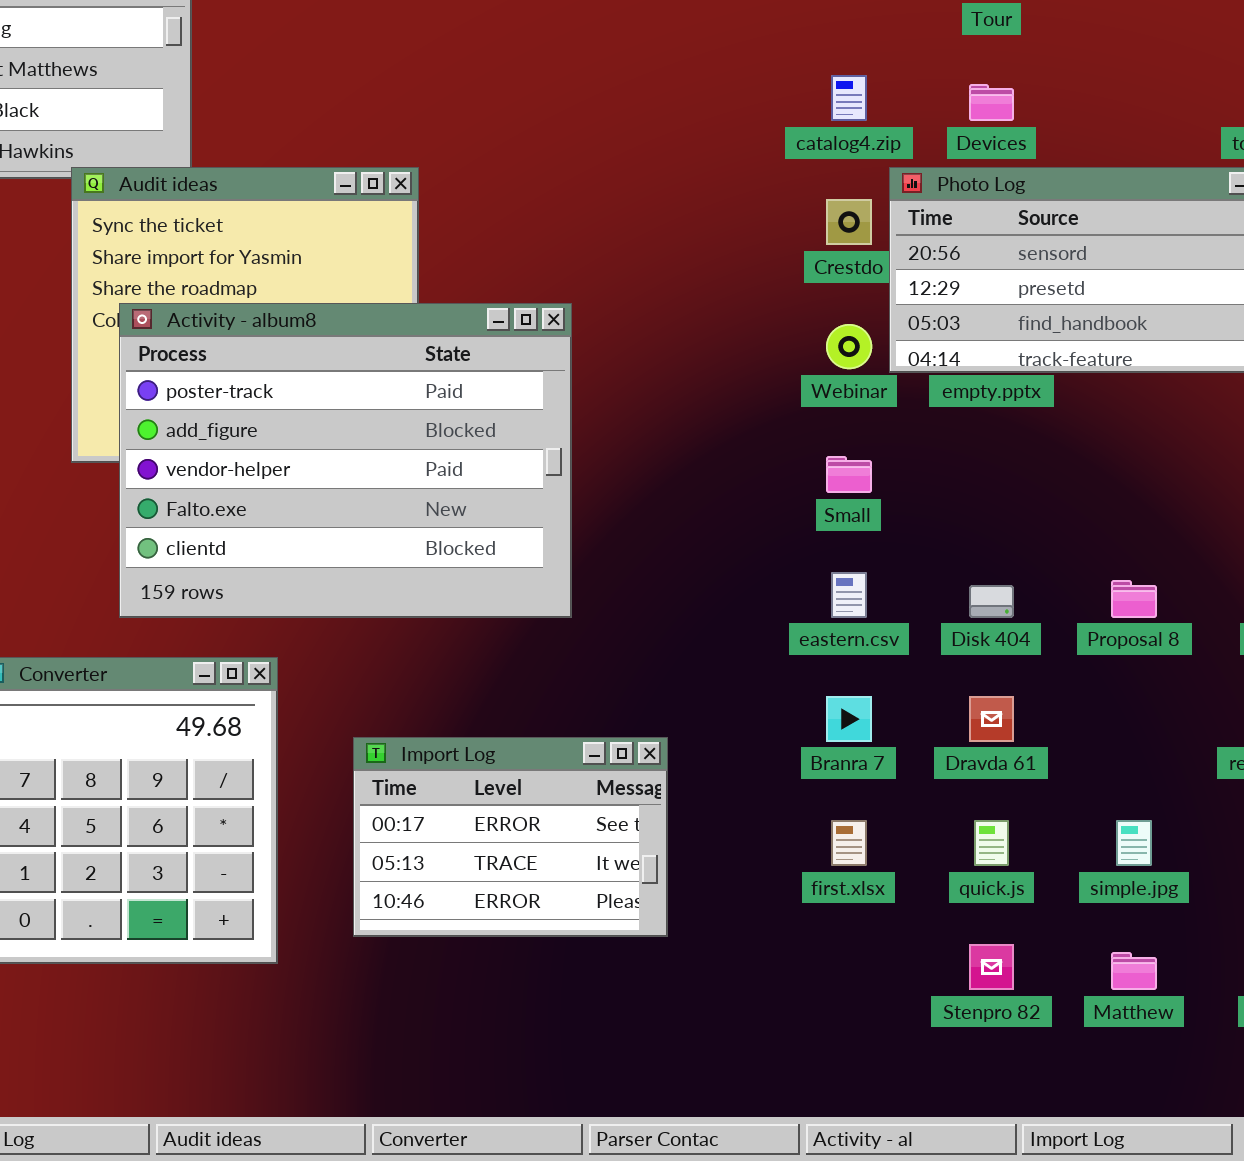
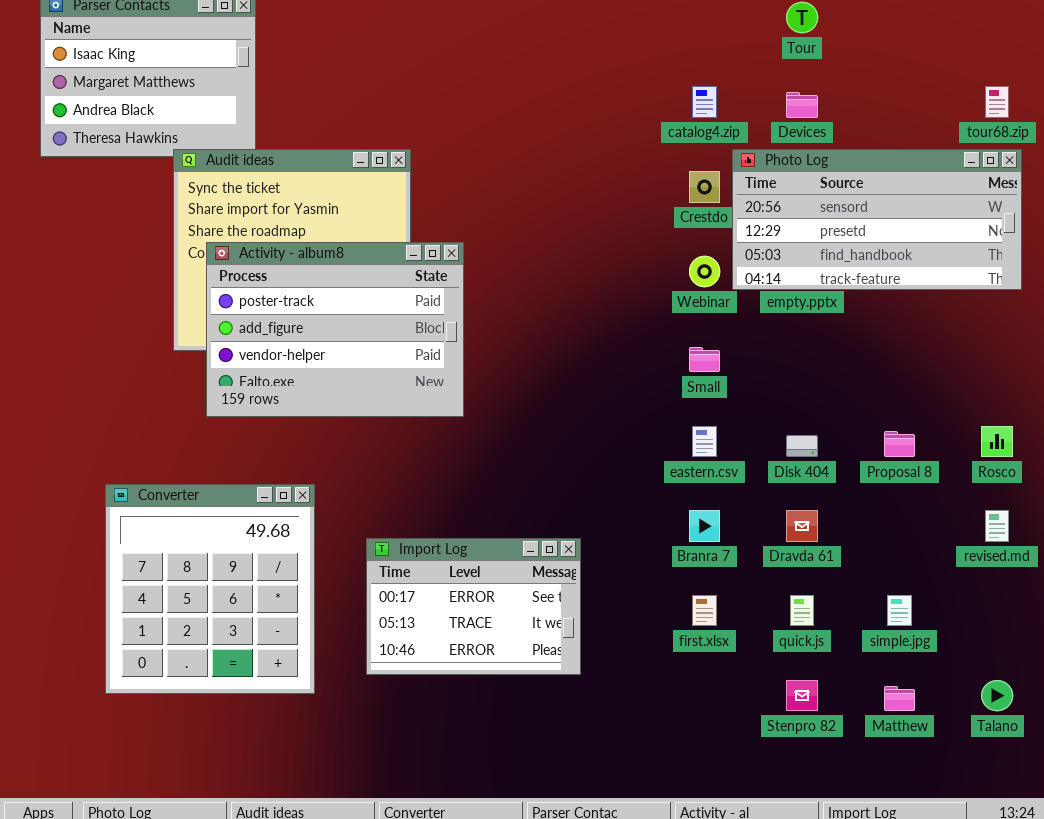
Activity - album8: [119,303,572,618] -> [206,242,464,417], resized

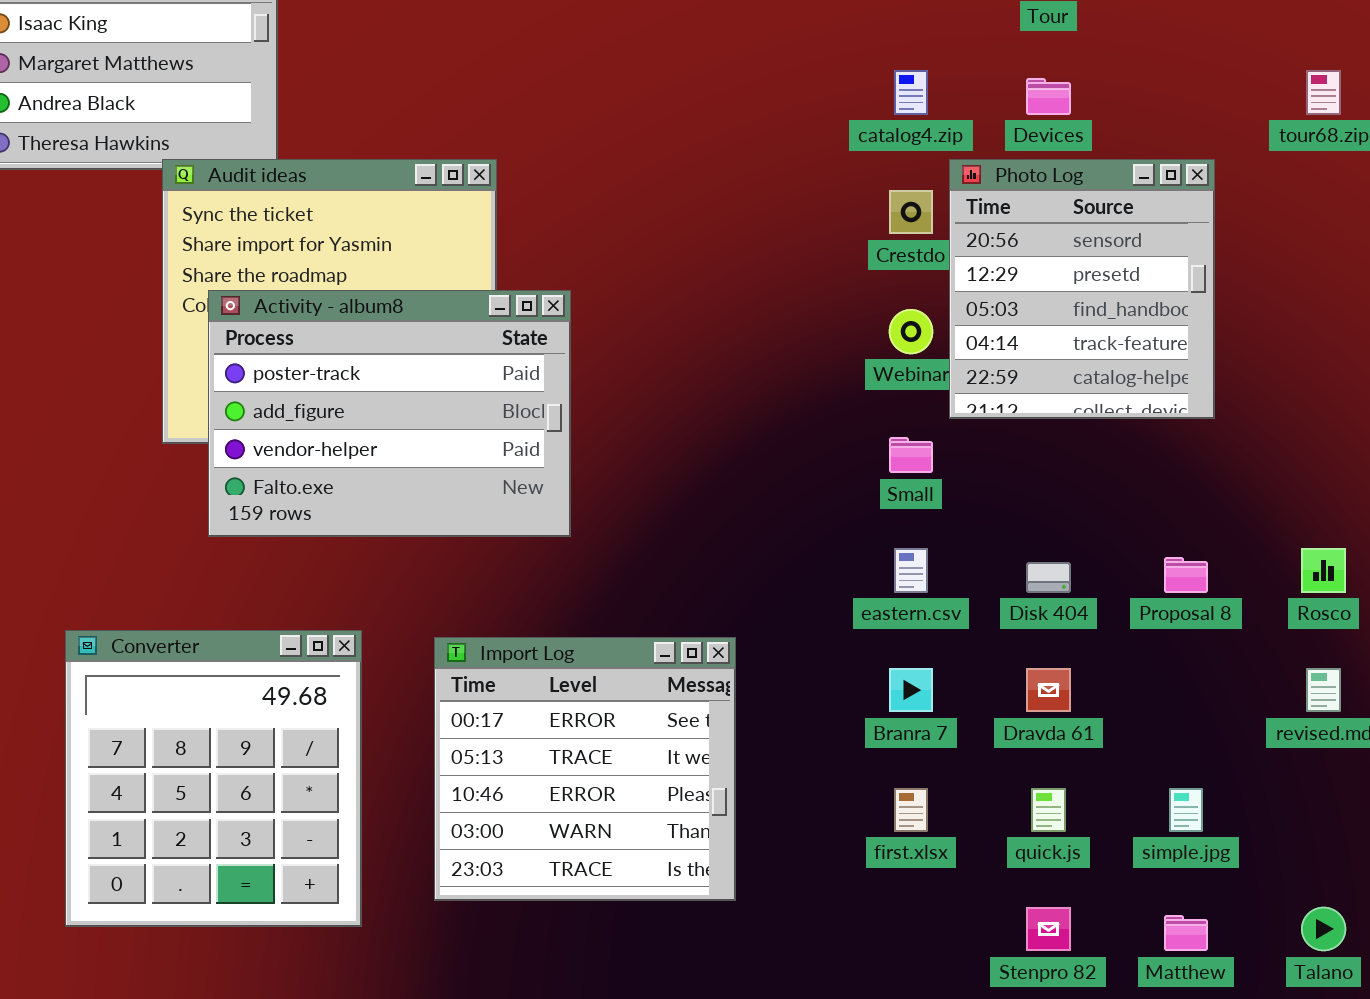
Photo Log: [732,149,1022,290] -> [949,159,1215,419], resized
Import Log: [366,538,581,675] -> [434,637,736,901], resized

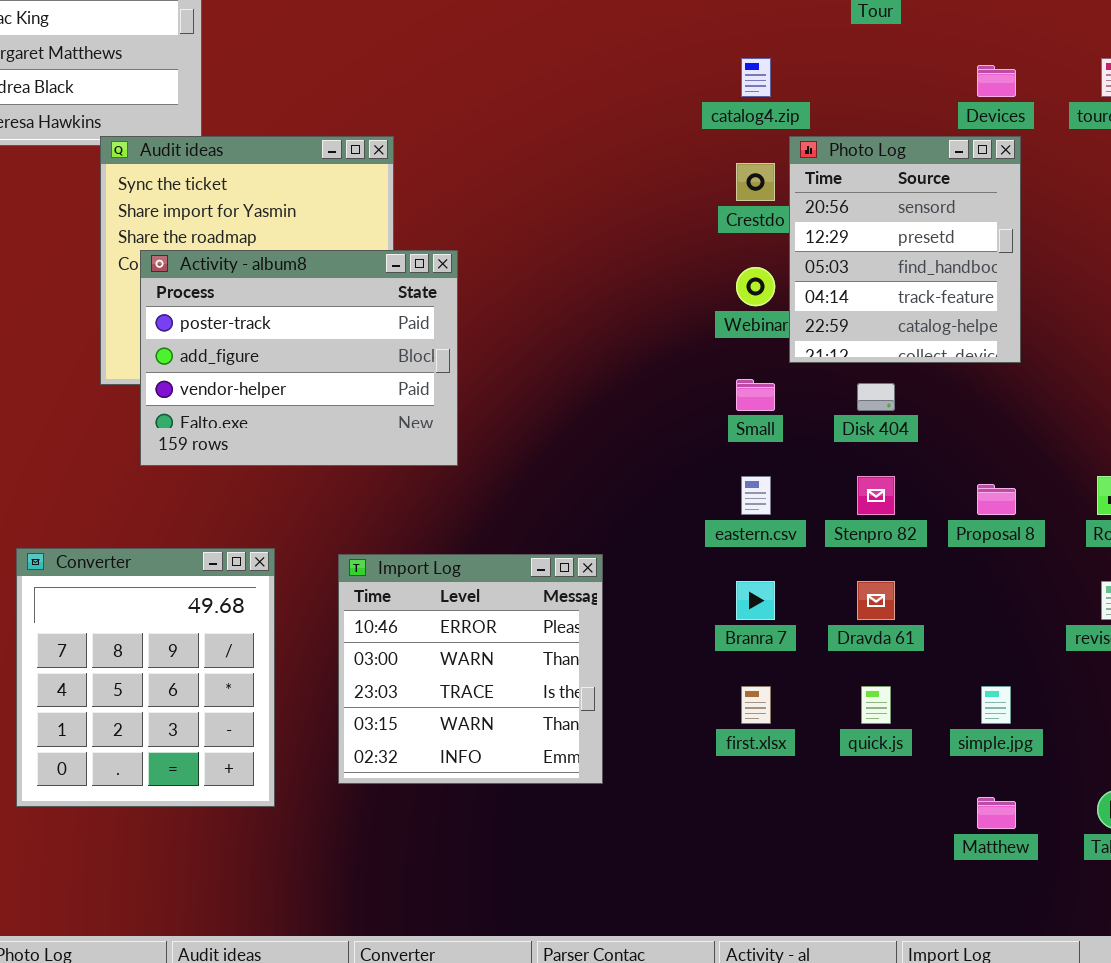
Devices: [1026,78,1071,115] -> [977,65,1016,97], moved
Disk 404: [1026,562,1071,593] -> [857,383,895,411], moved
Import Log: [434,637,736,901] -> [338,554,603,784], scrolled down 2 rows
Stenpro 82: [1026,907,1071,951] -> [857,476,895,515], moved

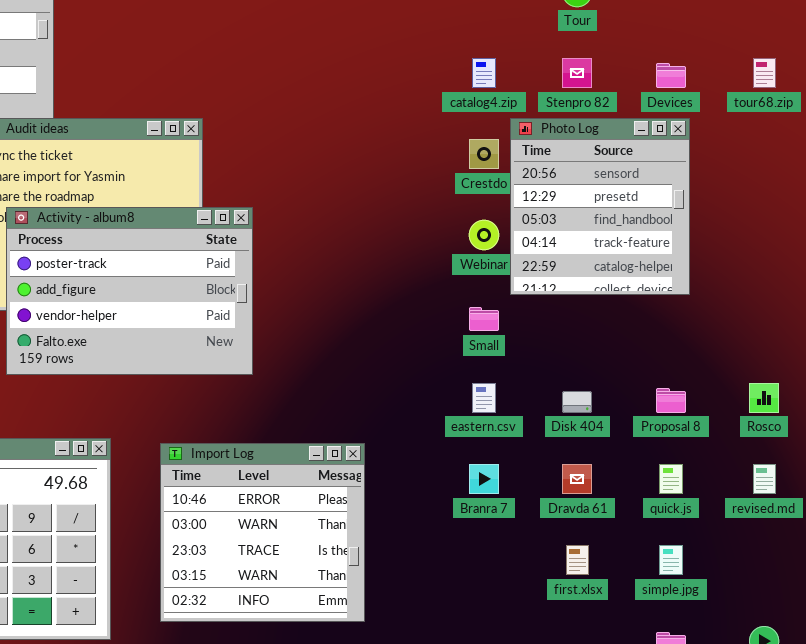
Disk 404: [857,383,895,411] -> [562,391,592,413], moved
Stenpro 82: [857,476,895,515] -> [562,58,592,88], moved
first.xlsx: [741,686,771,724] -> [566,545,589,575], moved
quick.js: [861,686,891,724] -> [659,464,683,494], moved

